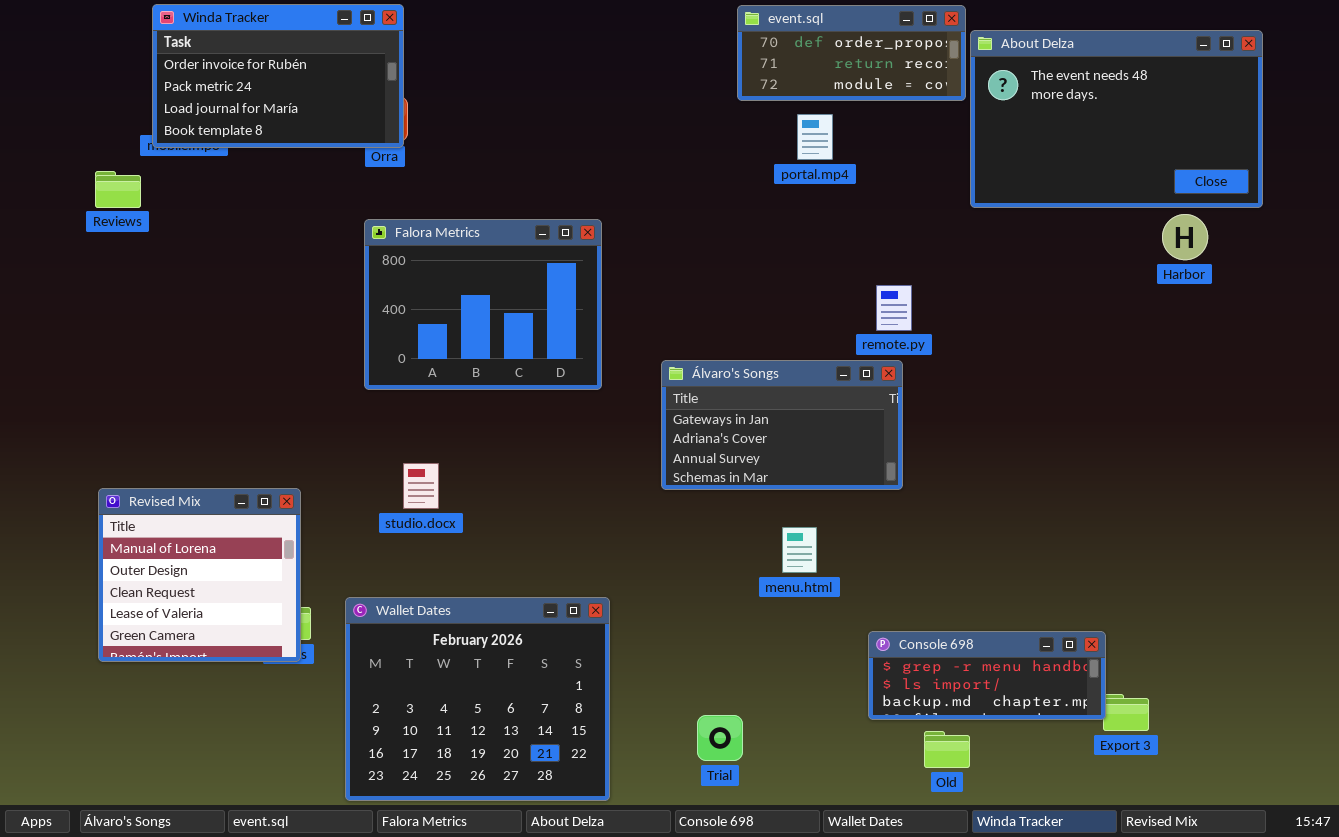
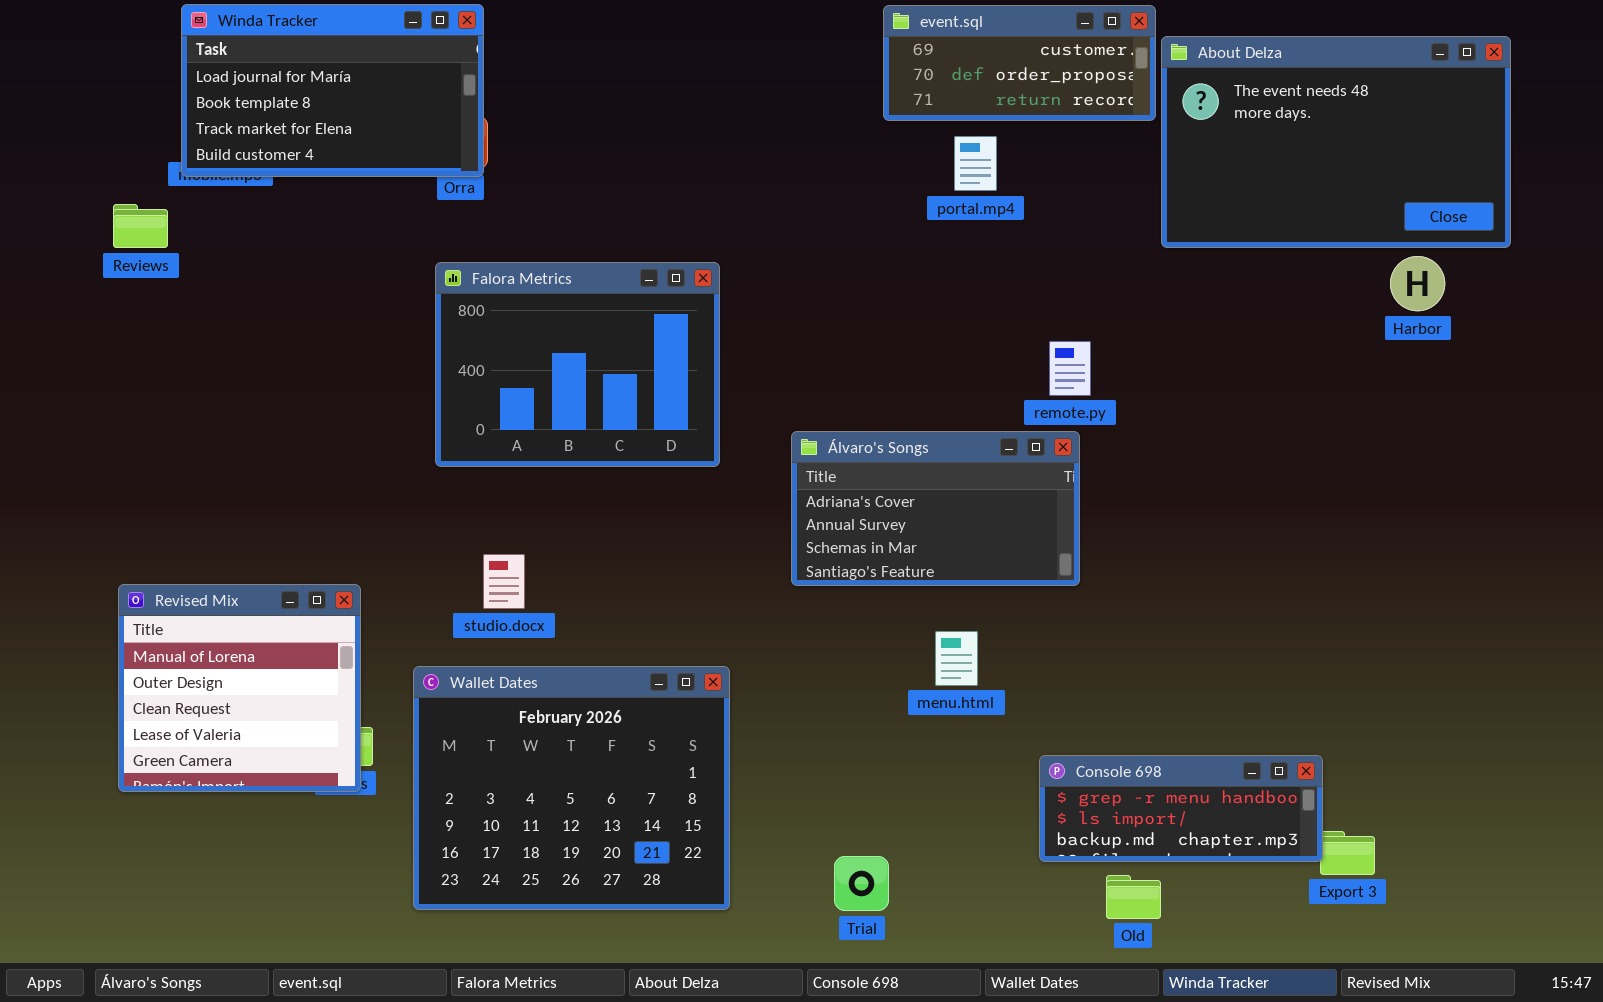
Winda Tracker: [152,4,404,148] -> [181,4,484,177], scrolled down 2 rows
event.sql: [737,5,966,101] -> [883,5,1156,121], scrolled up 1 row
Álvaro's Songs: [661,360,903,490] -> [791,431,1080,586], scrolled down 1 row
Wallet Dates: [345,597,610,801] -> [413,666,730,910], moved

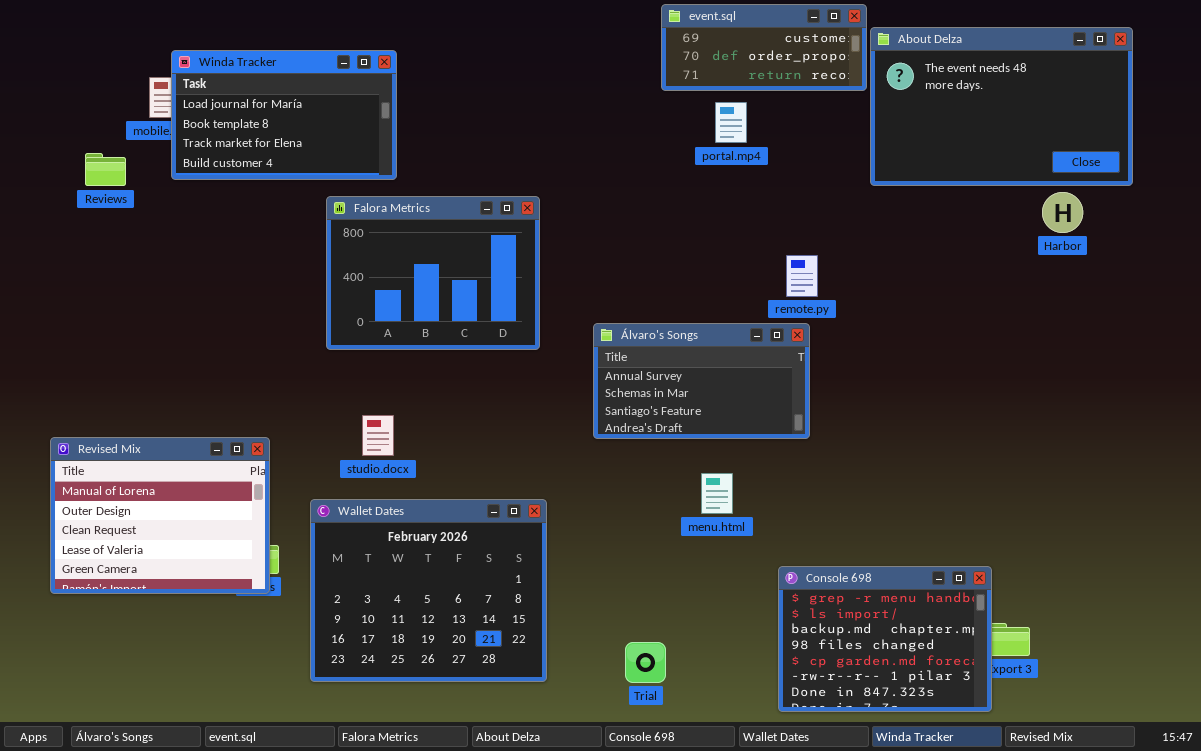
Winda Tracker: [181,4,484,177] -> [171,50,397,180], moved
Álvaro's Songs: [791,431,1080,586] -> [593,323,810,439], scrolled down 1 row
Revised Mix: [118,584,361,792] -> [50,437,270,594], resized
Console 698: [1039,755,1323,862] -> [778,566,992,712], resized

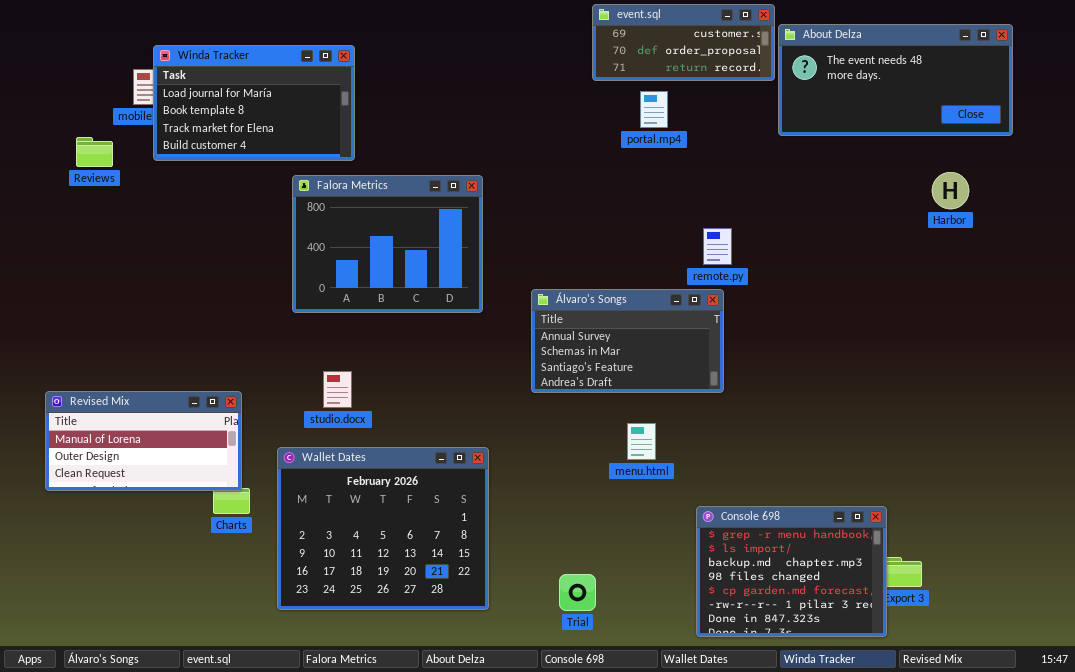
About Delza: [870,27,1133,186] -> [778,24,1013,136], resized
Revised Mix: [50,437,270,594] -> [45,391,242,491], resized

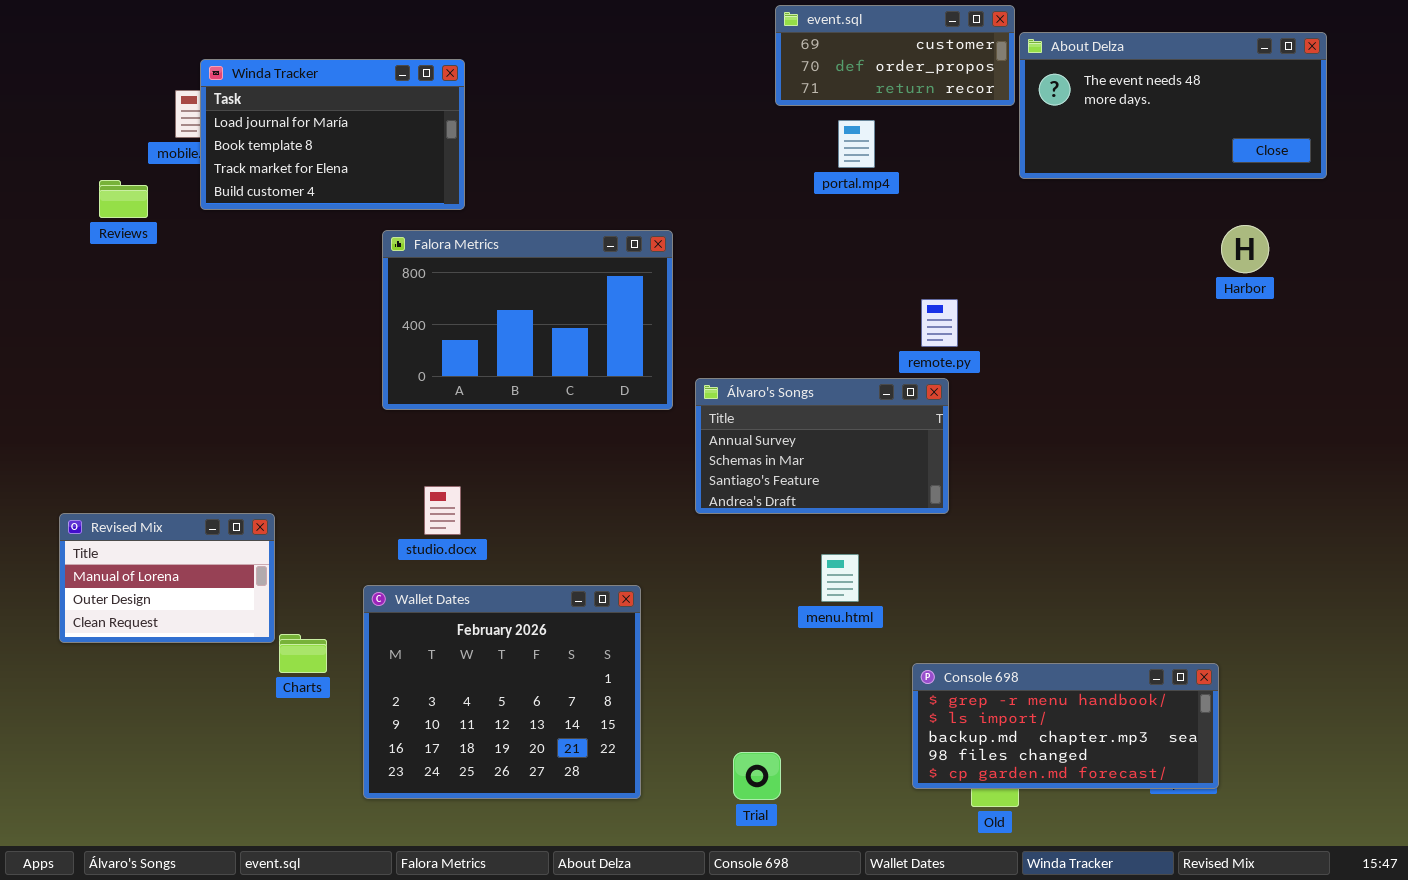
Falora Metrics: [292,175,483,313] -> [382,230,673,410], resized
Revised Mix: [45,391,242,491] -> [59,513,275,643], resized
Console 698: [696,506,887,637] -> [912,663,1219,789], resized

